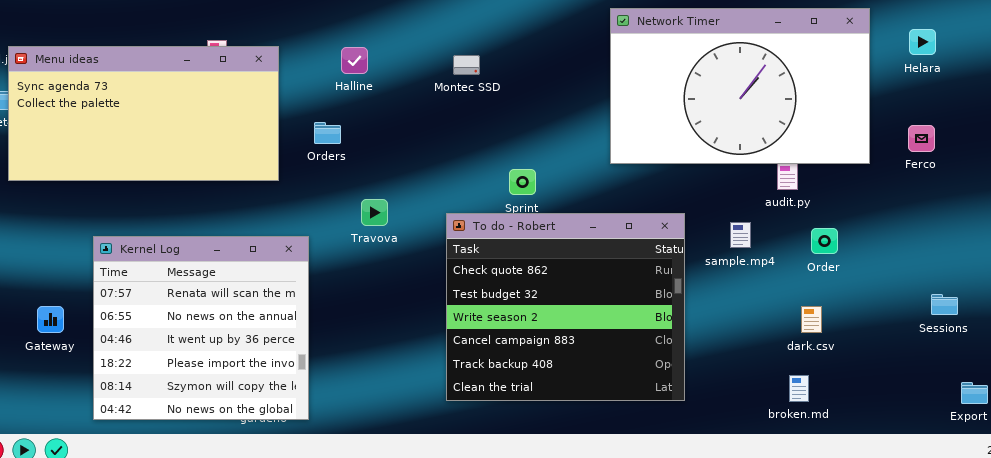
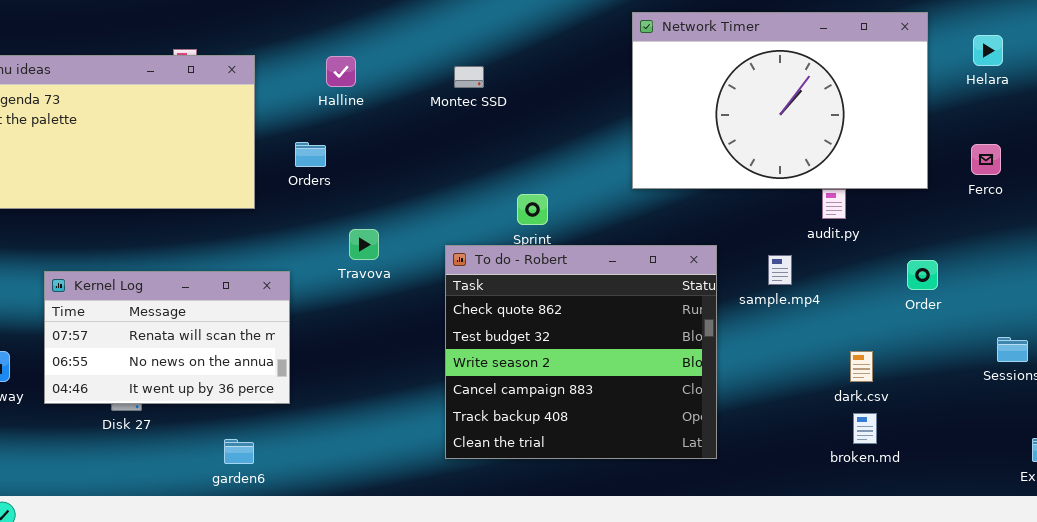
Order: [811,228,838,254] -> [907,260,938,290], moved
Kernel Log: [93,236,309,420] -> [44,271,290,404], resized
broken.md: [789,375,809,402] -> [853,413,877,444], moved

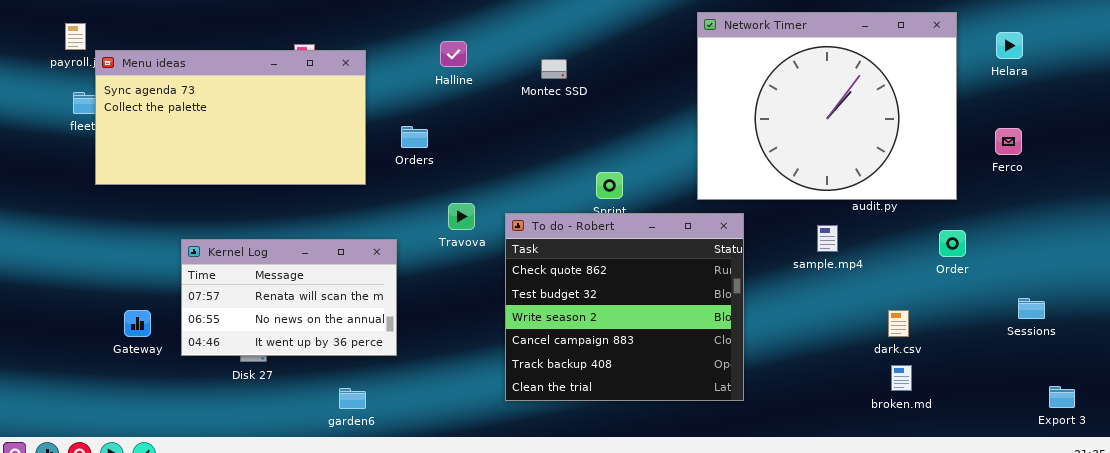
Network Timer: [632,12,928,189] -> [697,12,957,200], resized
Halline: [326,56,356,87] -> [440,41,467,67], moved
To do - Robert: [445,245,717,459] -> [505,213,744,401], moved

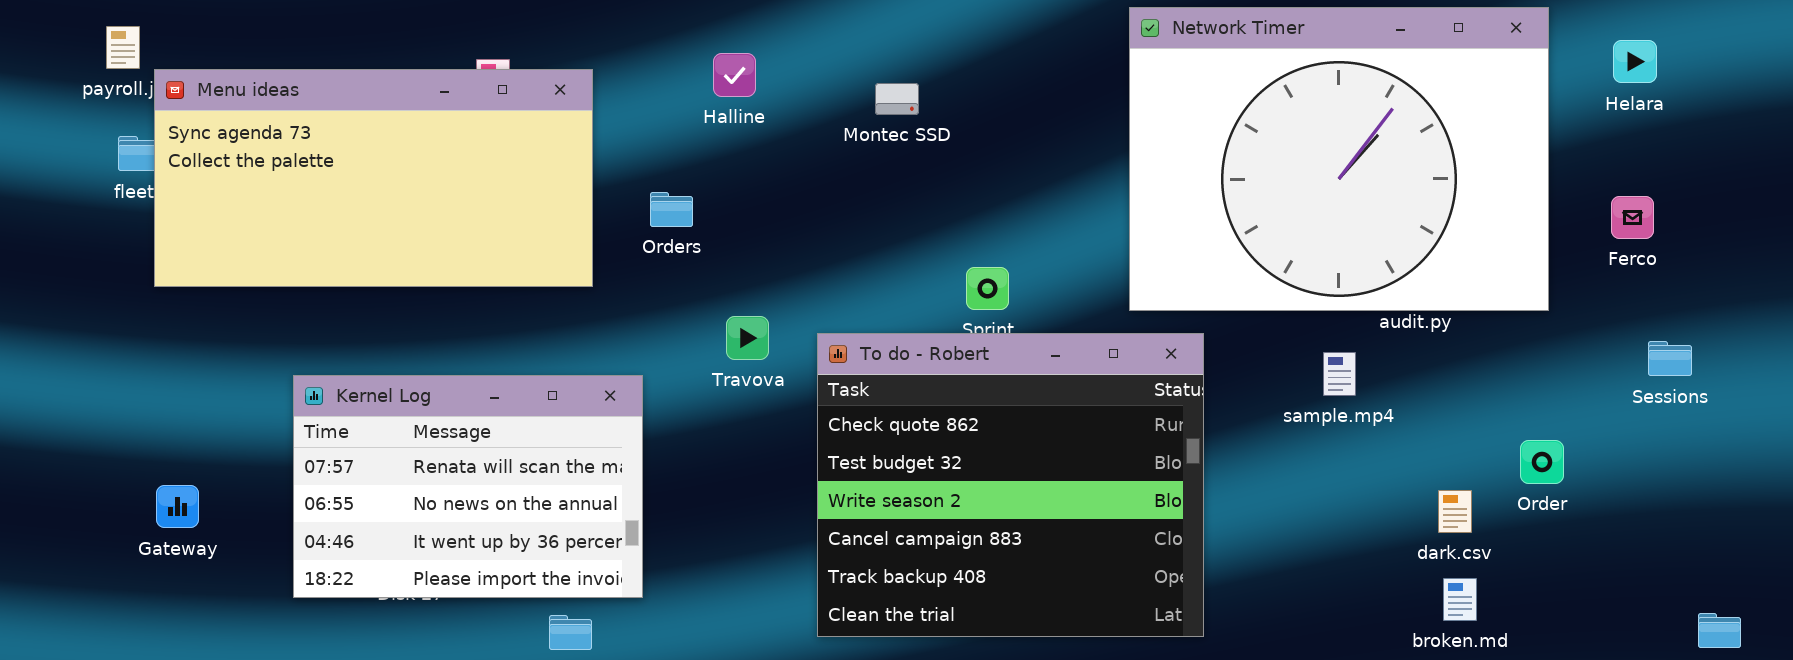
Order: [939,230,966,257] -> [1520,440,1564,484], moved
Kernel Log: [181,239,397,356] -> [293,375,643,598], resized
Sessions: [1018,298,1045,319] -> [1648,341,1692,376], moved
Gateway: [124,310,151,337] -> [156,485,199,528], moved

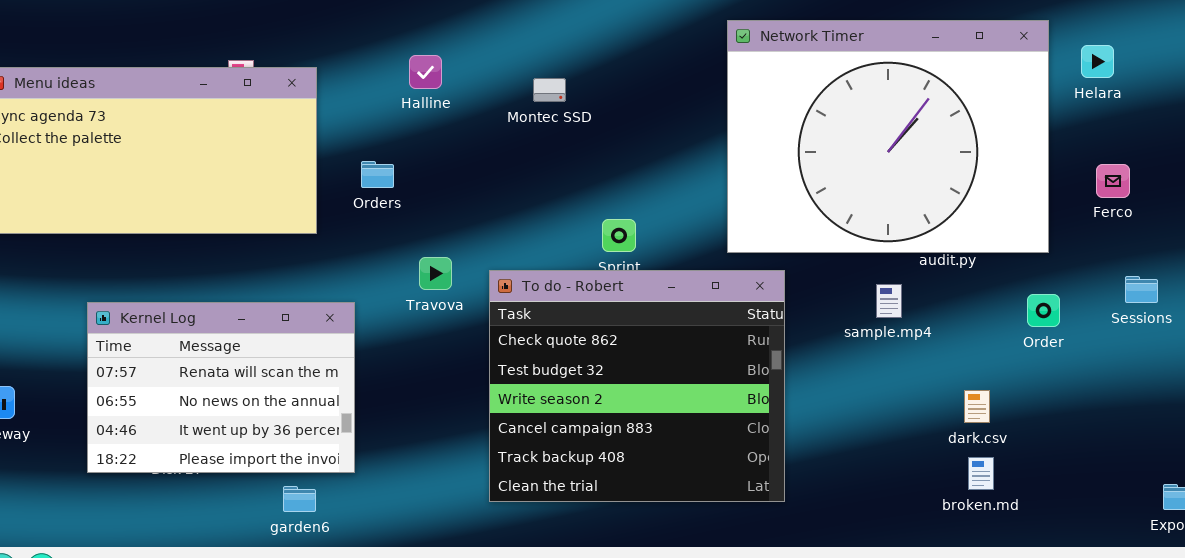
Helara: [1613,40,1657,83] -> [1081,45,1114,78], moved
Order: [1520,440,1564,484] -> [1027,294,1060,327], moved

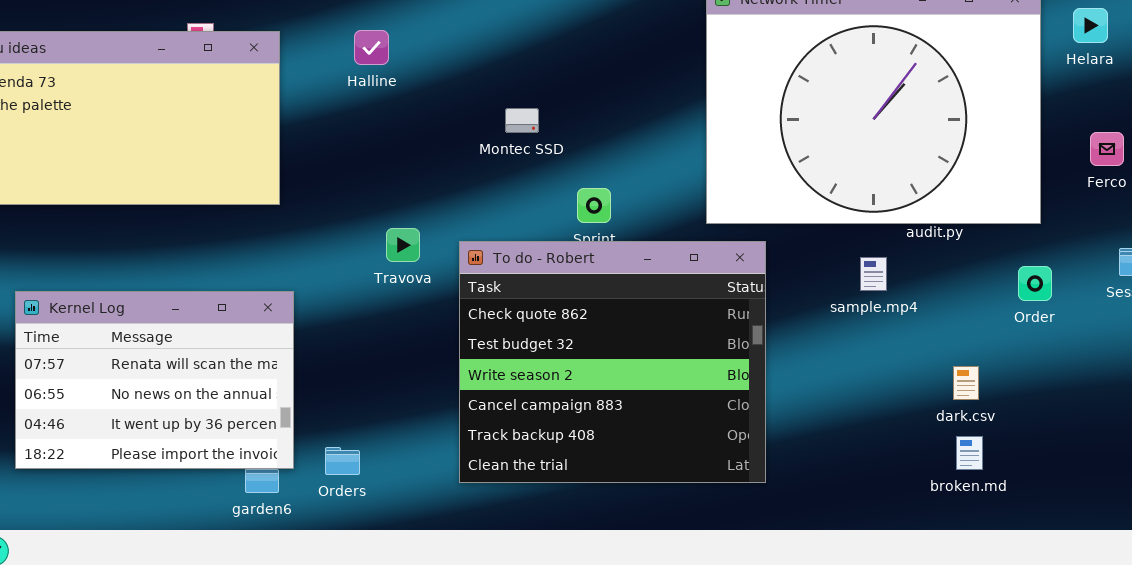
Halline: [409,55,442,89] -> [354,30,389,65], moved
Montec SSD: [533,78,566,102] -> [505,108,539,133], moved
Orders: [361,161,394,188] -> [325,447,360,475], moved
Kernel Log: [87,302,355,473] -> [15,291,294,469], moved

